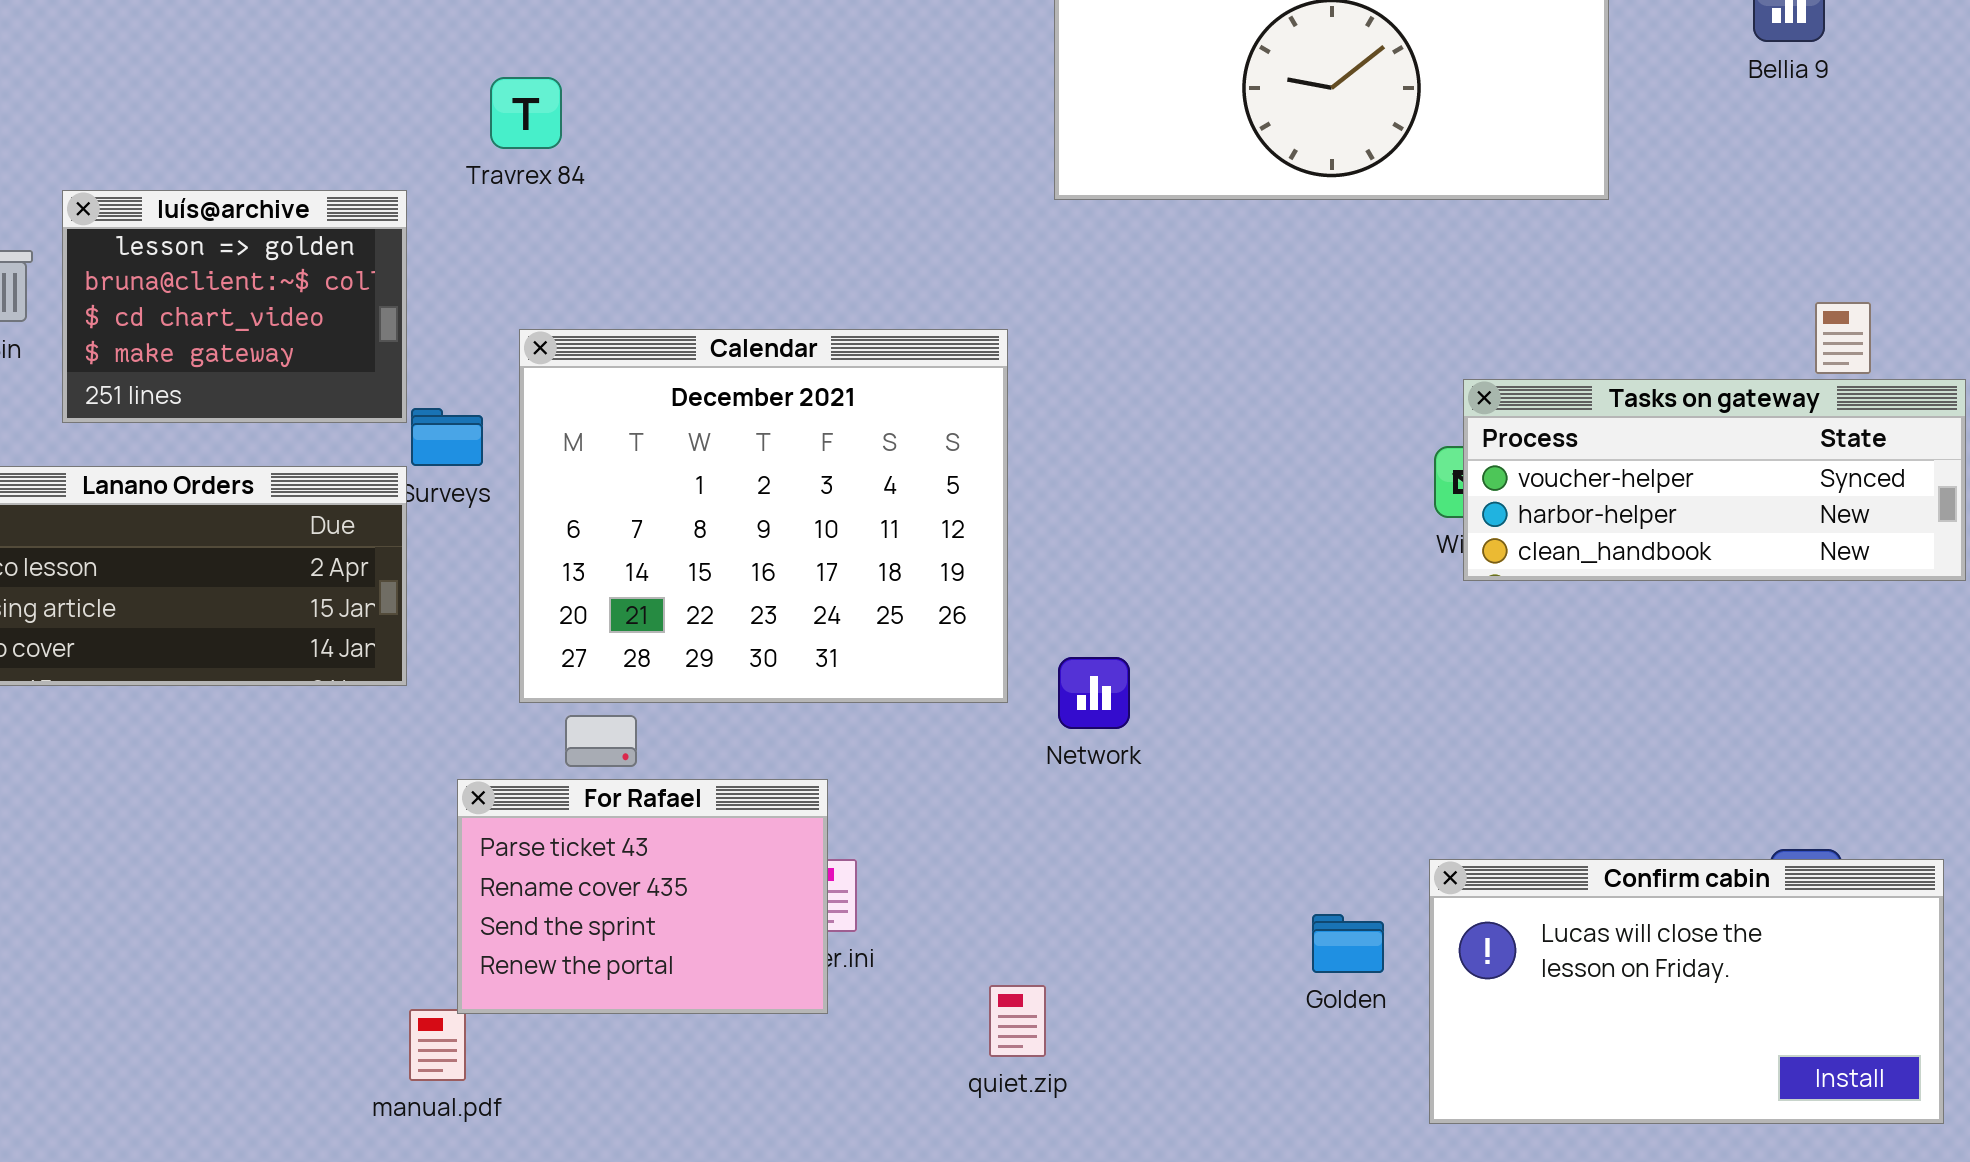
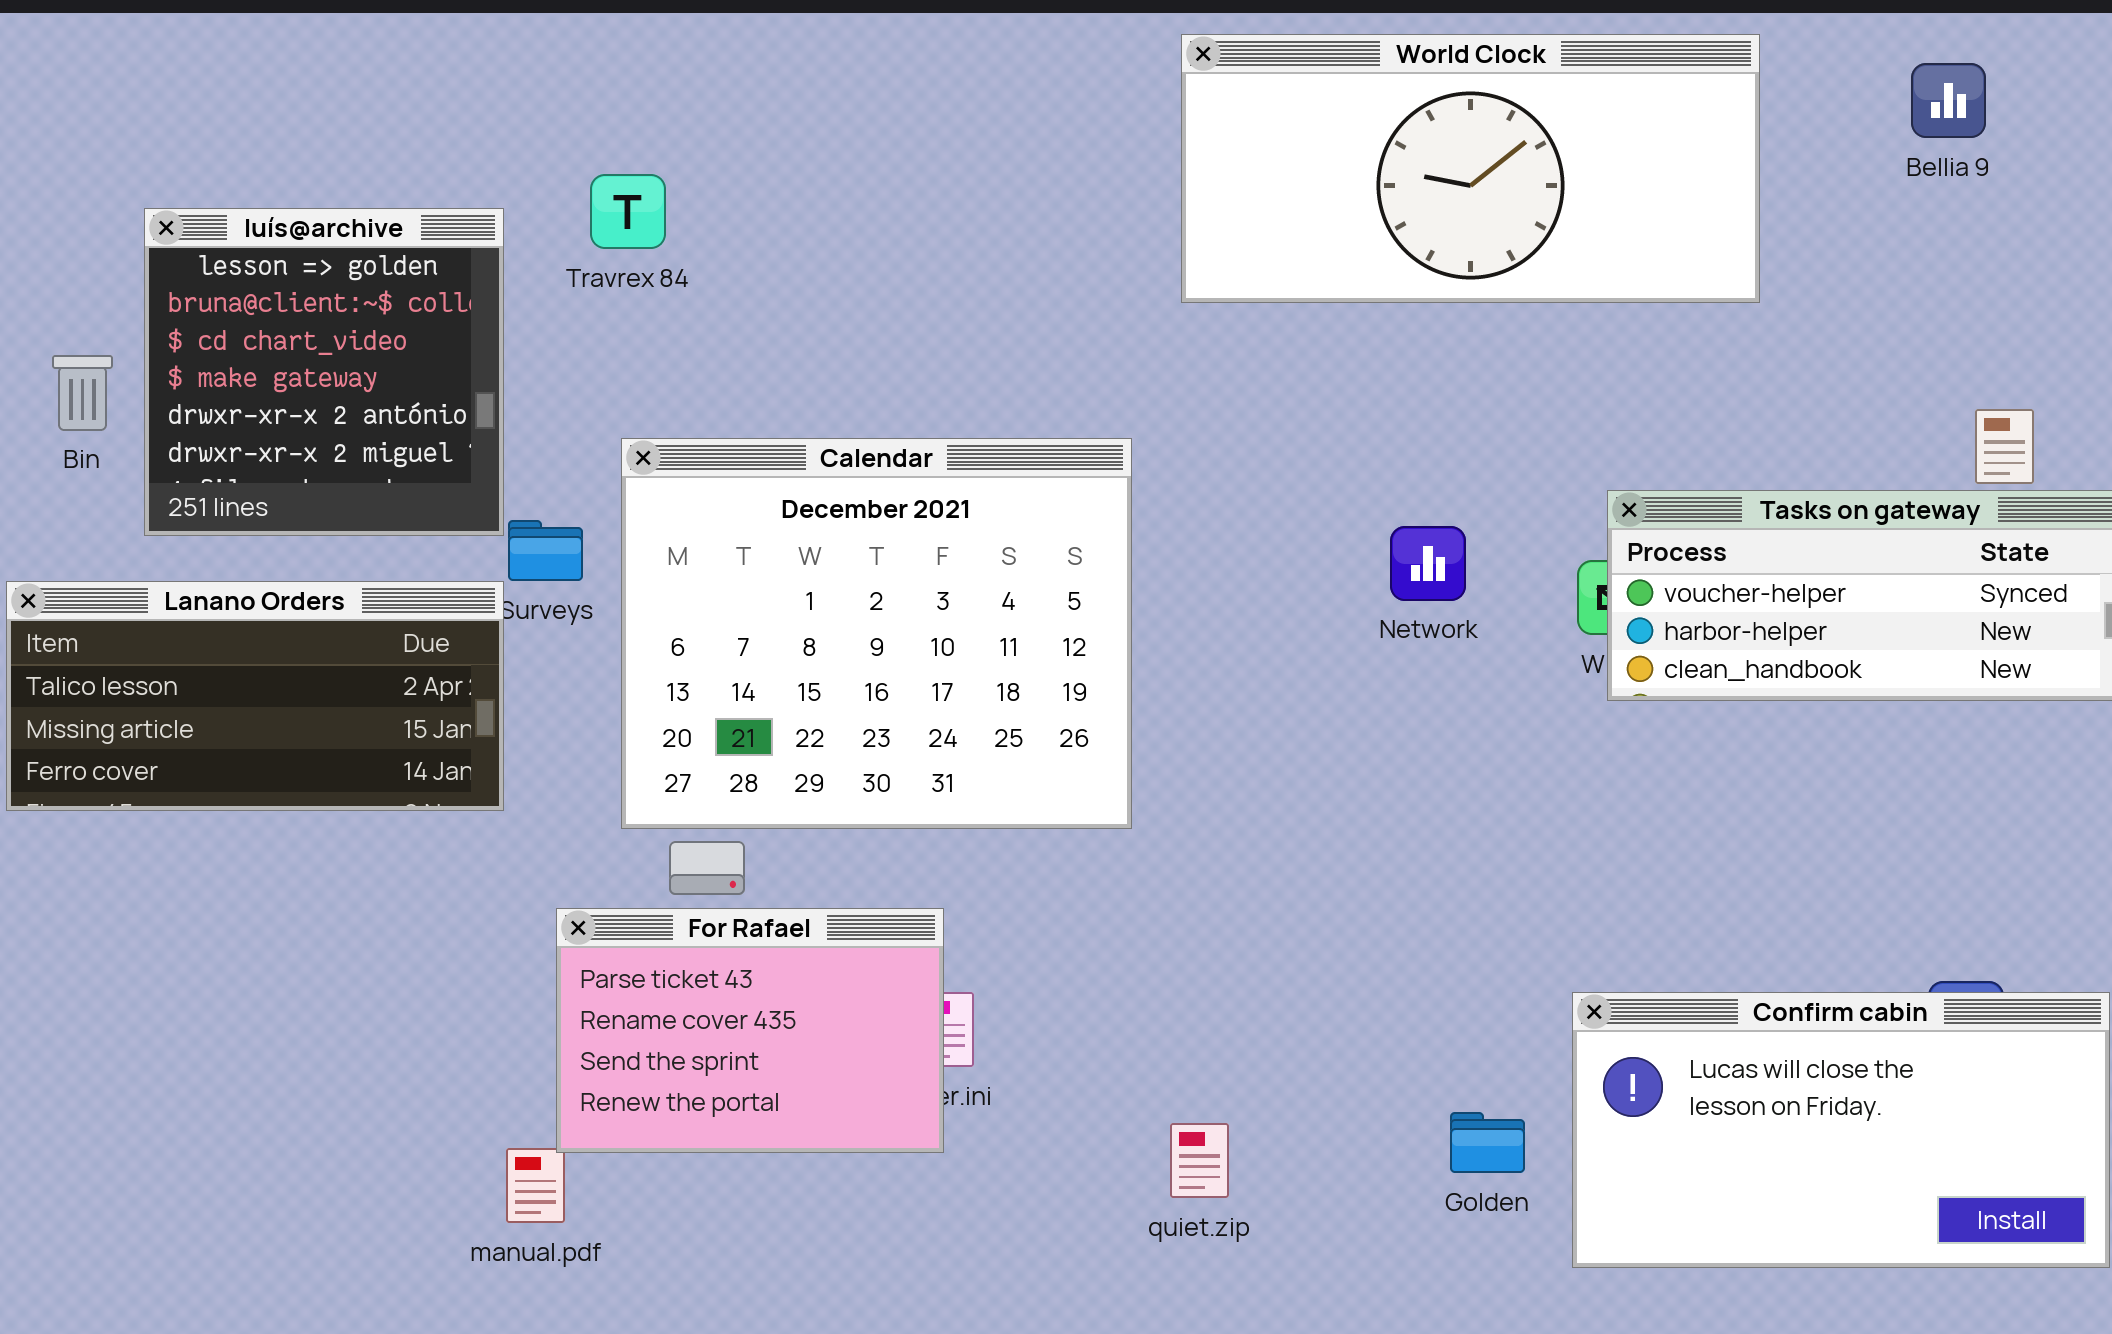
luís@archive: [62,190,407,423] -> [144,208,504,536], resized
Network: [1058,657,1130,729] -> [1390,526,1466,601], moved
Golden: [1312,914,1384,973] -> [1450,1112,1525,1173], moved
quiet.zip: [989,985,1046,1057] -> [1170,1123,1229,1198], moved

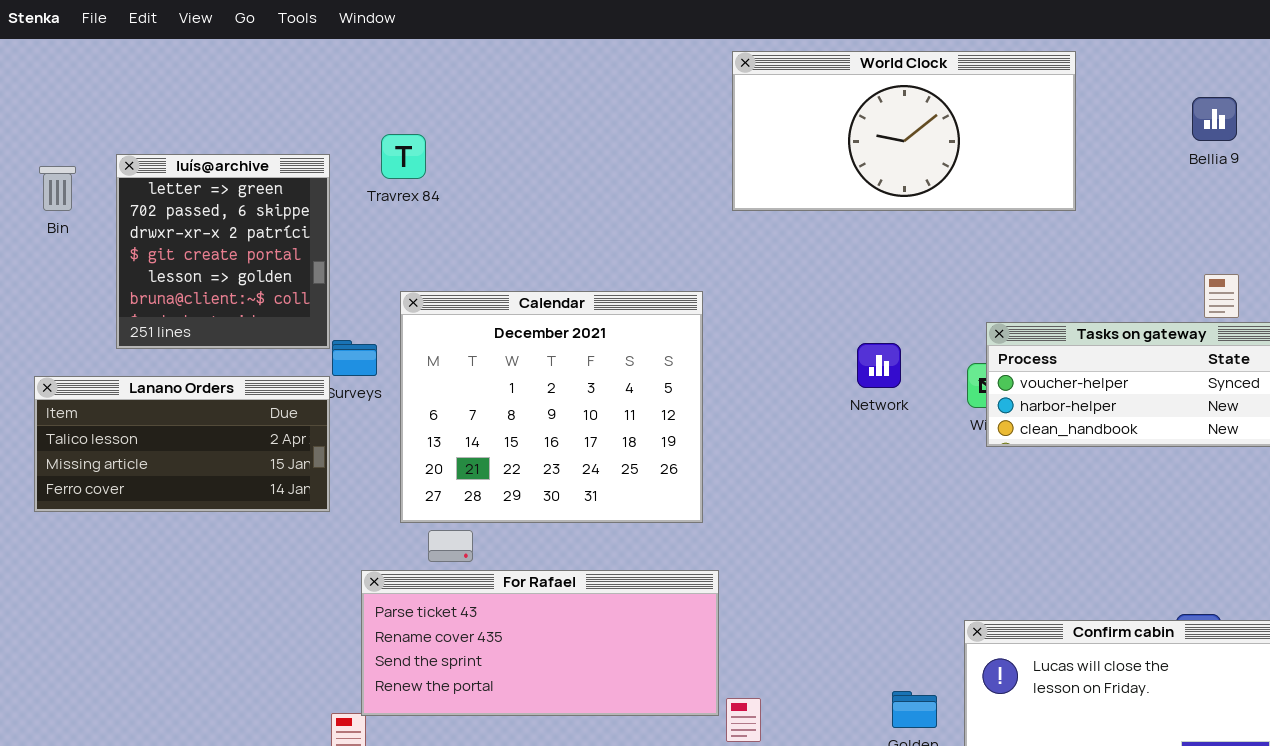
Bellia 9: [1911,63,1986,138] -> [1192,97,1237,141], moved
luís@archive: [144,208,504,536] -> [116,154,330,349], scrolled up 4 rows
Bin: [52,355,113,431] -> [39,166,76,211], moved
For Rafael: [556,908,944,1153] -> [361,570,719,716], resized

